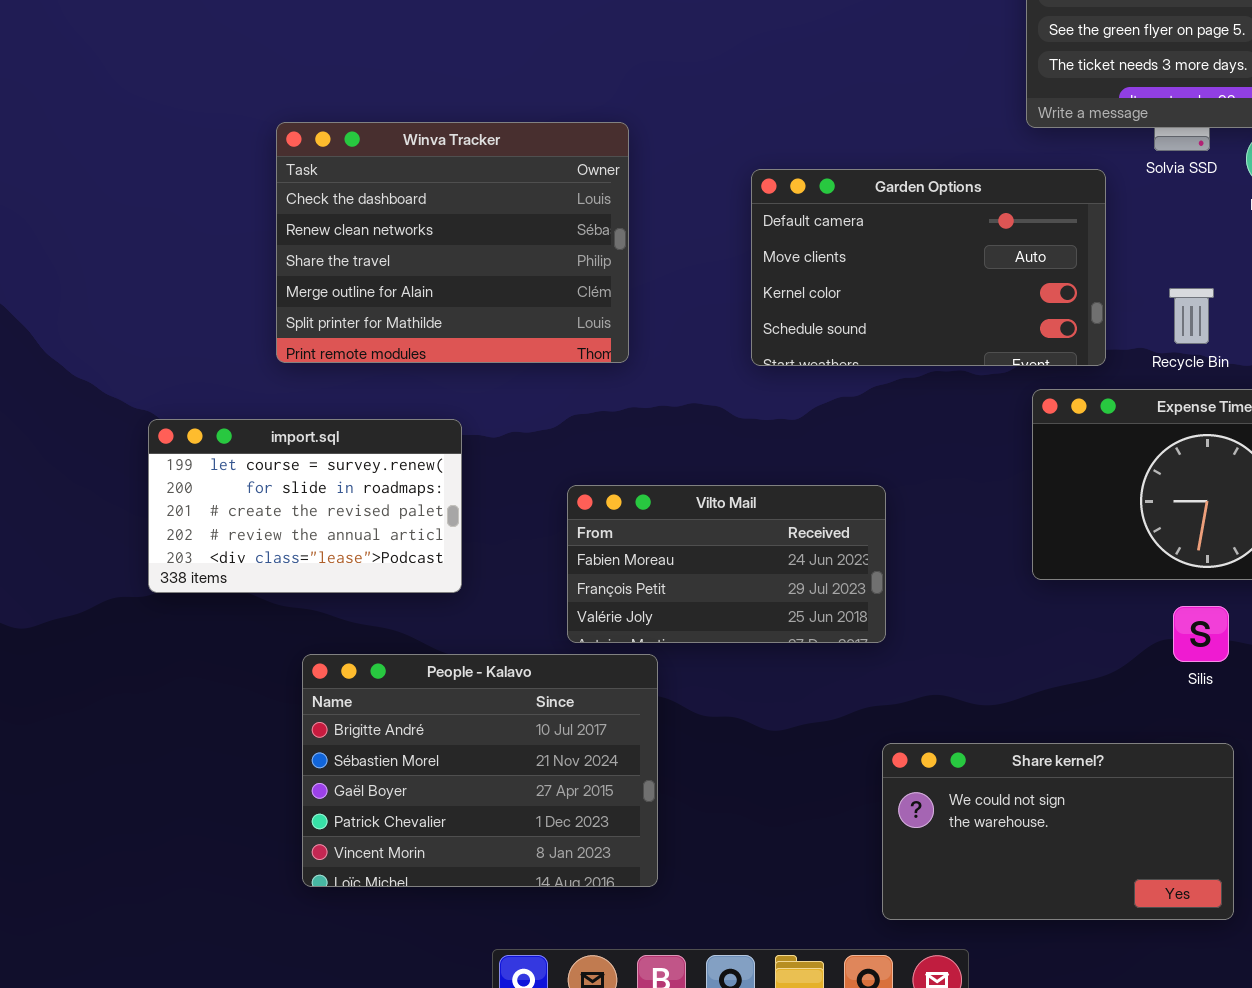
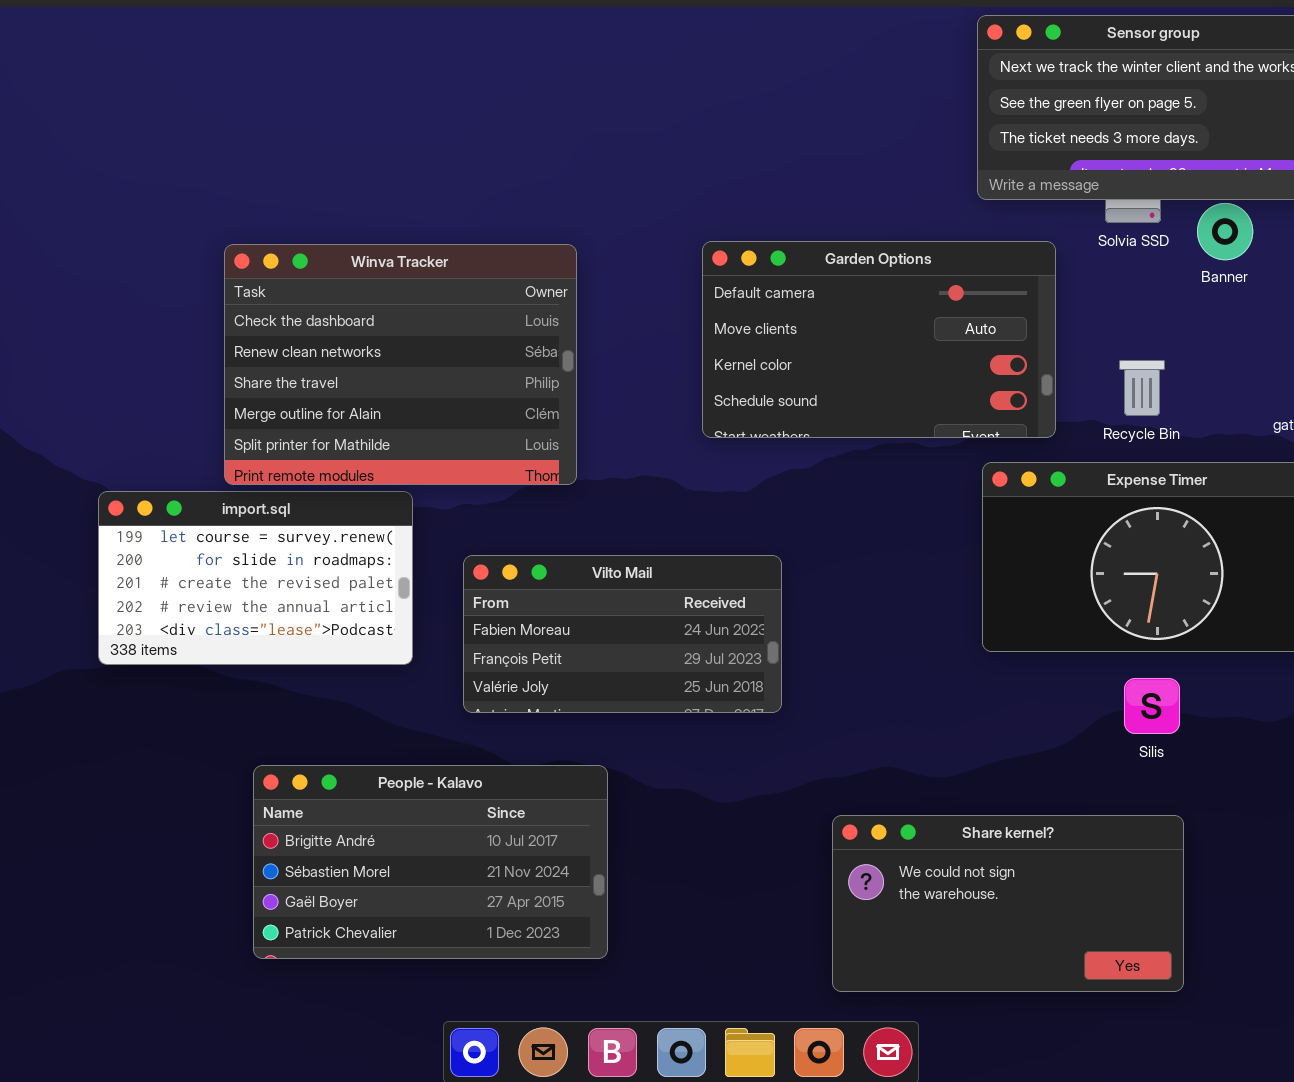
Winva Tracker: [276,122,629,363] -> [224,244,577,485], moved
Vilto Mail: [567,485,886,643] -> [463,555,782,713], moved
People - Kalavo: [302,654,658,887] -> [253,765,608,959], resized

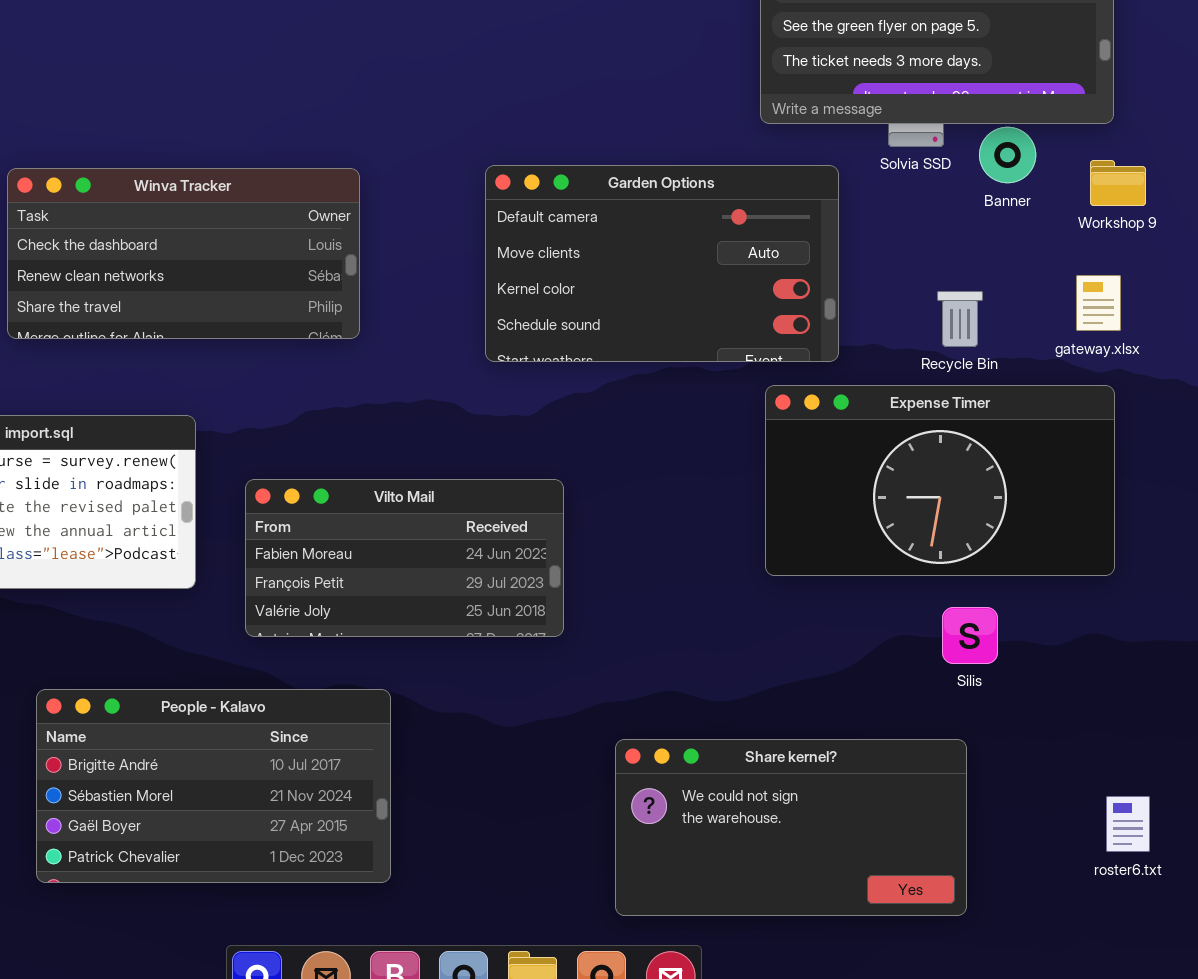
Winva Tracker: [224,244,577,485] -> [7,168,360,339], resized
Recycle Bin: [1119,360,1165,416] -> [937,291,983,347], moved
Silis: [1124,678,1180,734] -> [942,607,998,664], moved

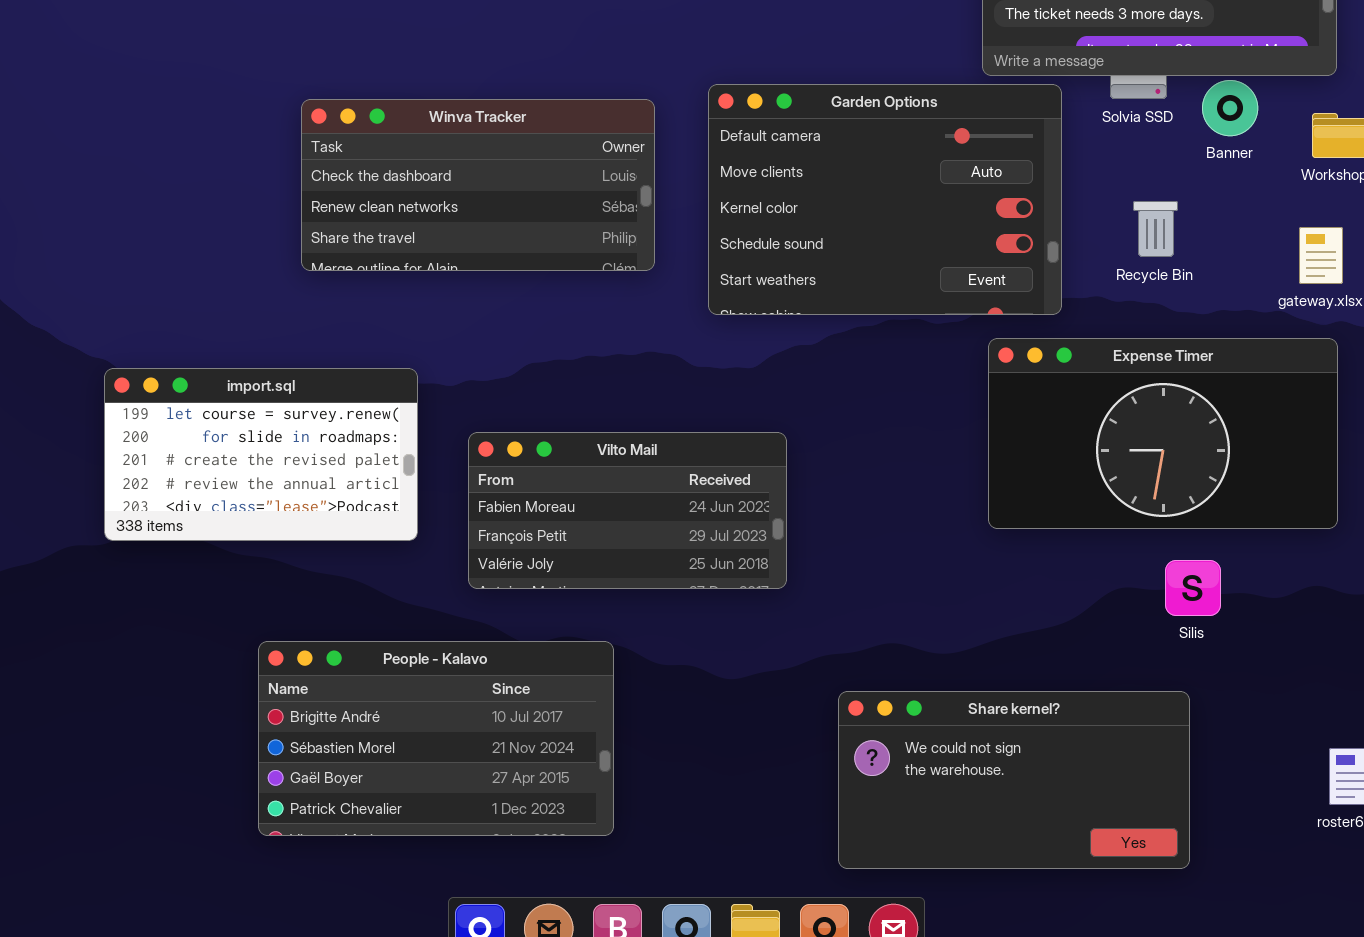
Garden Options: [485,165,839,362] -> [708,84,1062,315], resized
Winva Tracker: [7,168,360,339] -> [301,99,655,271], moved
Recycle Bin: [937,291,983,347] -> [1133,201,1178,257], moved

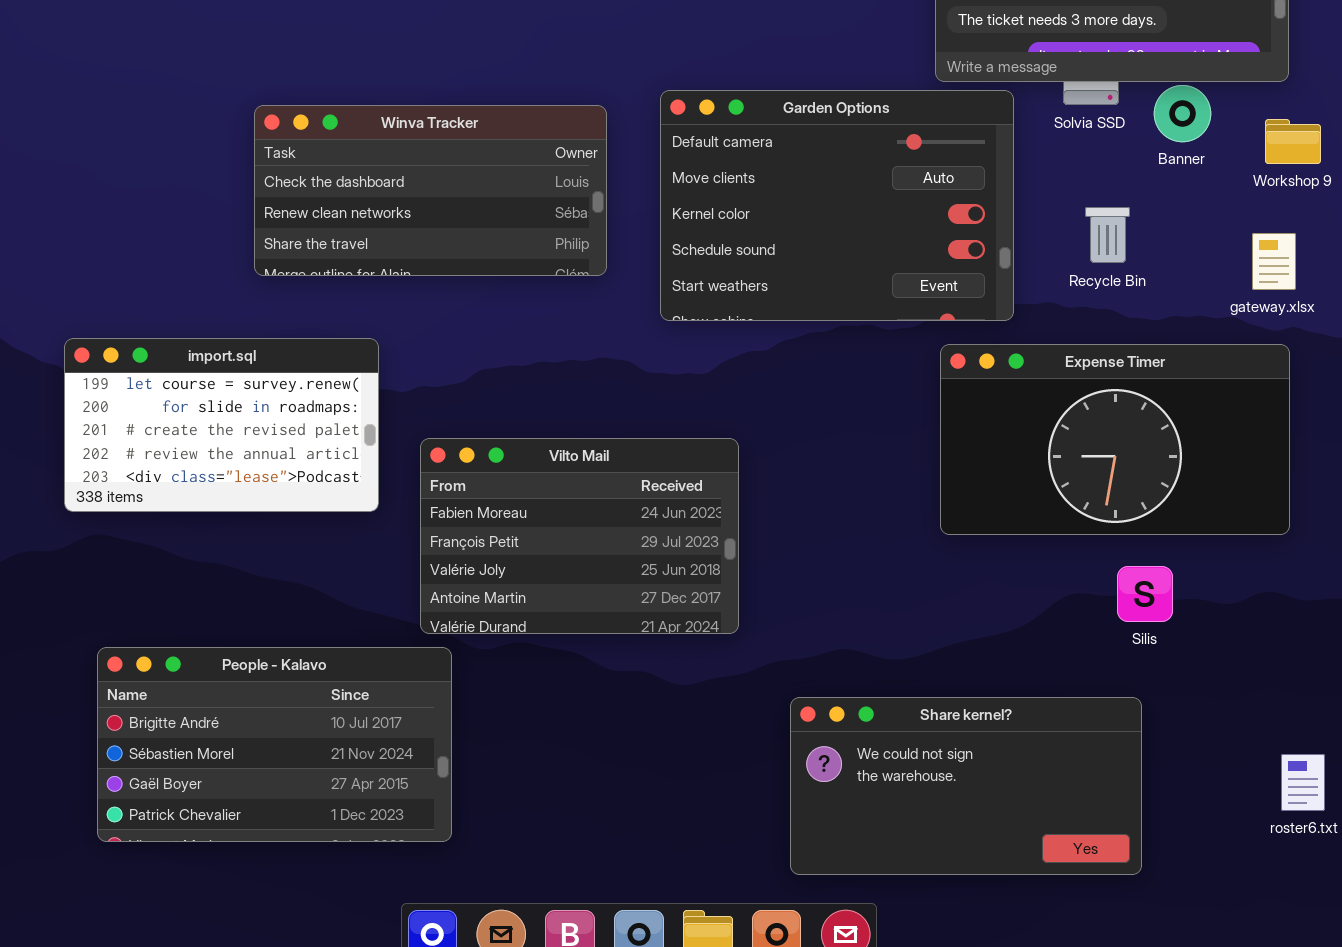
import.sql: [104,368,418,541] -> [64,338,379,512], moved
Vilto Mail: [468,432,787,589] -> [420,438,739,634], resized
People - Kalavo: [258,641,614,836] -> [97,647,452,842], moved

